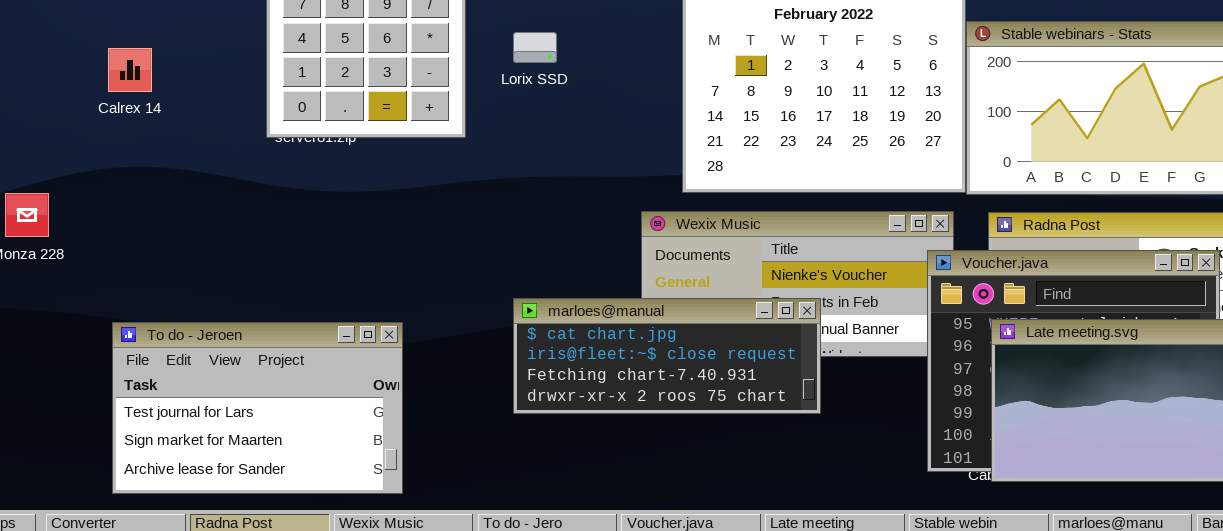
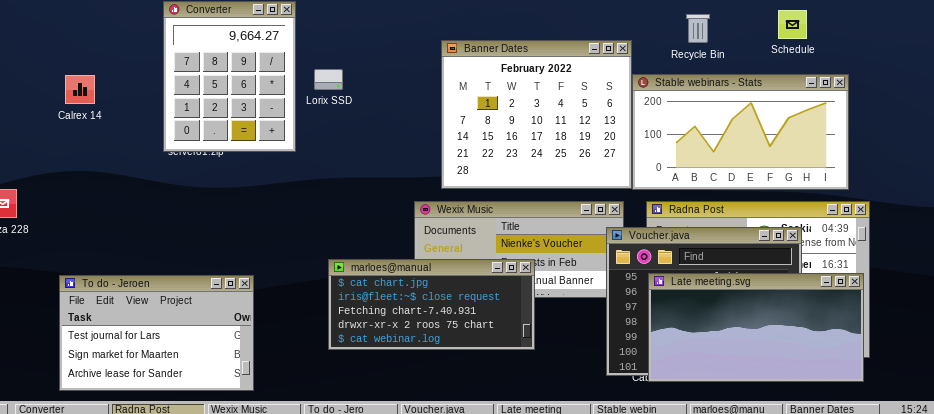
Lorix SSD: [513,32,557,63] -> [314,69,343,90], moved
Calrex 14: [108,48,152,92] -> [65,75,95,104], moved
marloes@manual: [513,298,821,414] -> [328,259,535,350], resized

